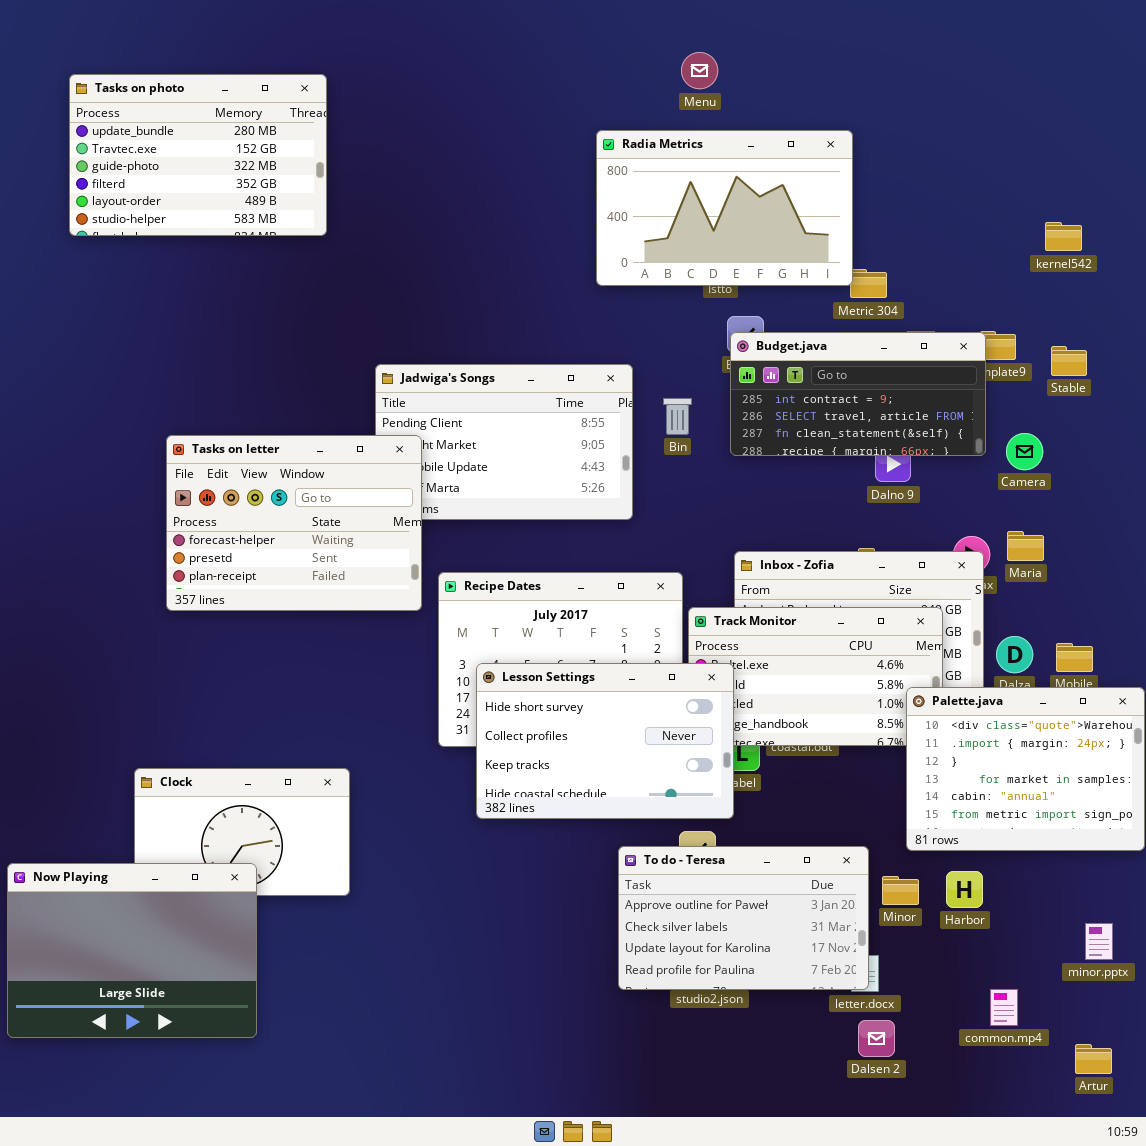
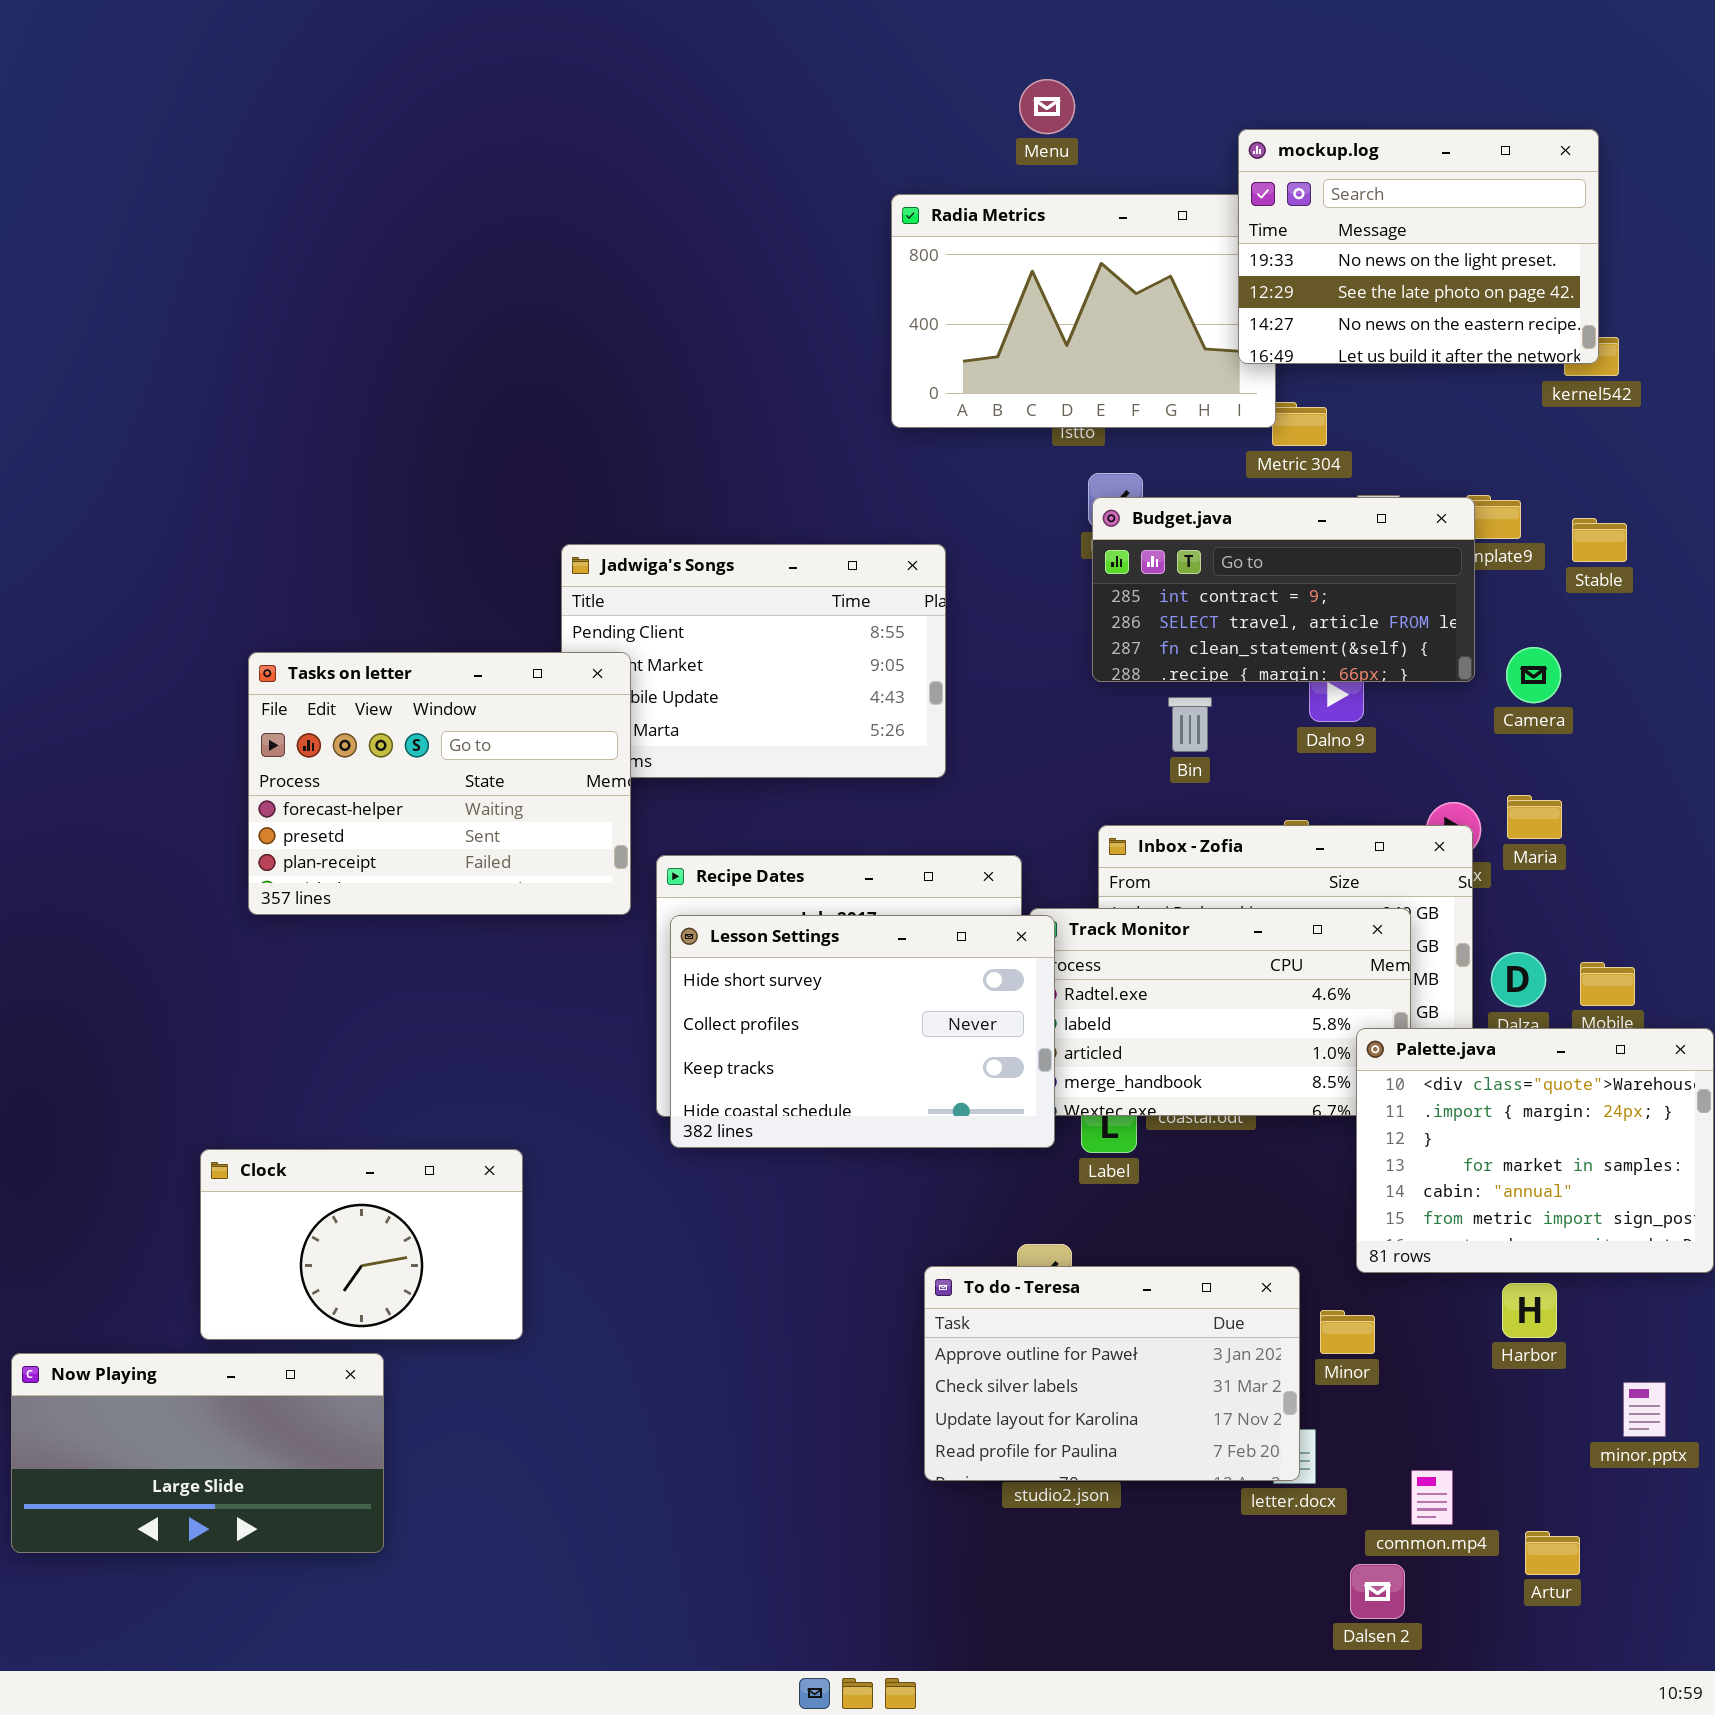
Tasks on photo: [69,74,327,236] -> none, closed
mockup.log: none -> [1238,129,1599,364], opened
Bin: [663,398,692,435] -> [1168,697,1212,752], moved
Lesson Settings: [476,663,734,819] -> [670,915,1055,1148], moved
Now Playing: [7,863,257,1038] -> [11,1353,384,1553], resized
Harbor: [946,871,983,908] -> [1502,1283,1557,1338], moved
common.mp4: [990,989,1018,1026] -> [1411,1470,1453,1525], moved
Dalsen 2: [858,1020,895,1057] -> [1350,1564,1405,1619], moved
Artur: [1075,1044,1112,1074] -> [1525,1531,1580,1575], moved

